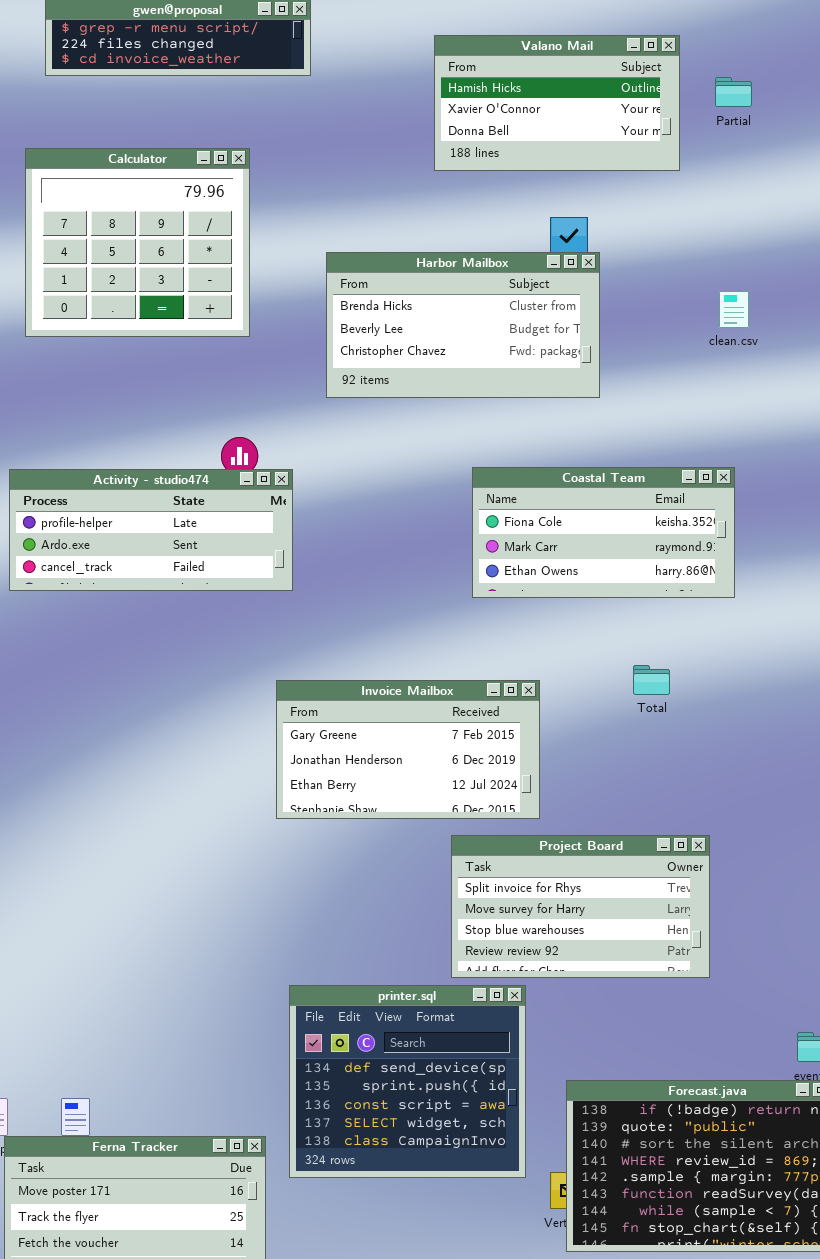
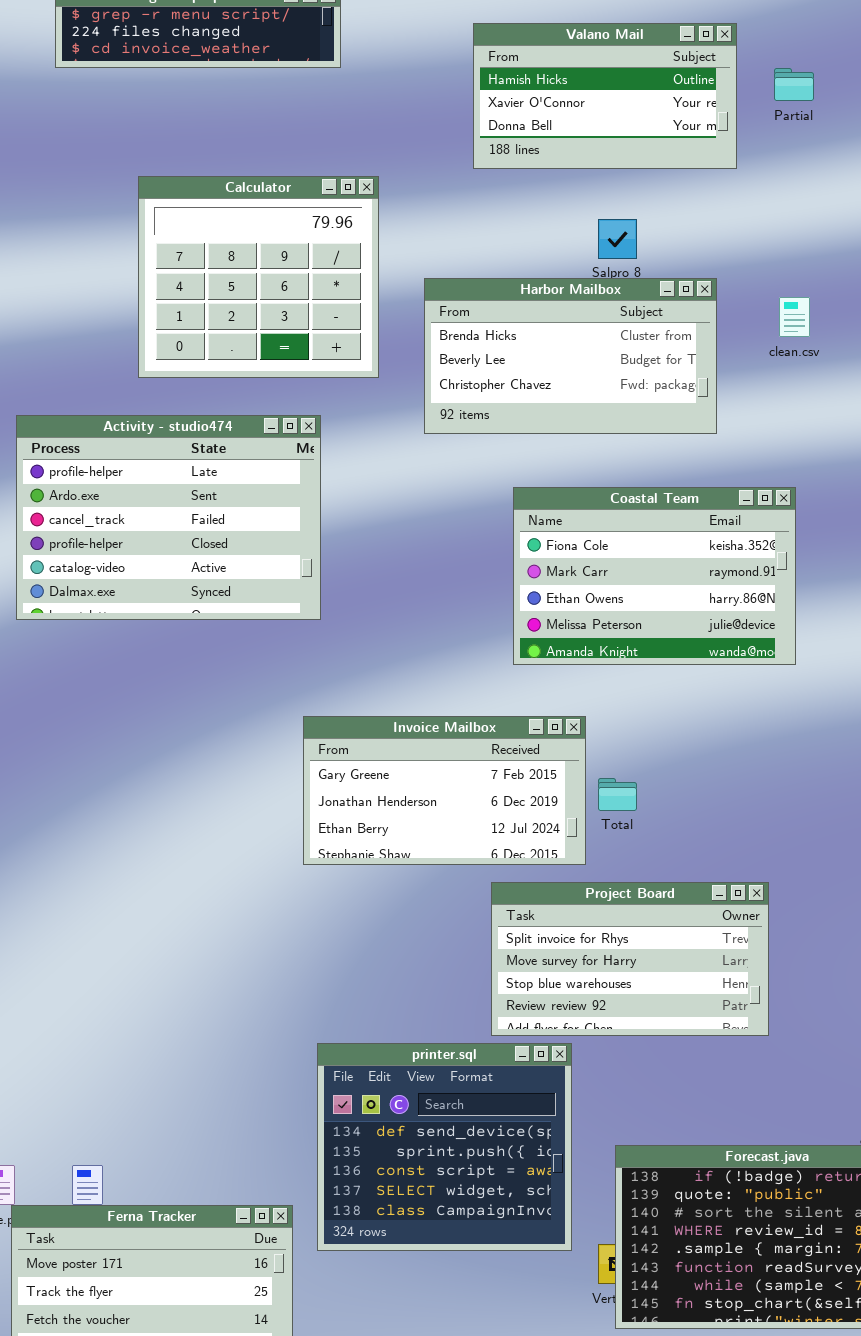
Calculator: [25,148,250,337] -> [138,176,379,378], moved
Harbor Mailbox: [326,252,600,398] -> [424,278,717,434], moved
Coastal Team: [472,467,735,598] -> [513,487,796,665], resized
Activity - studio474: [9,469,293,591] -> [16,415,321,620], resized
Total: [633,665,670,695] -> [598,778,637,811], moved

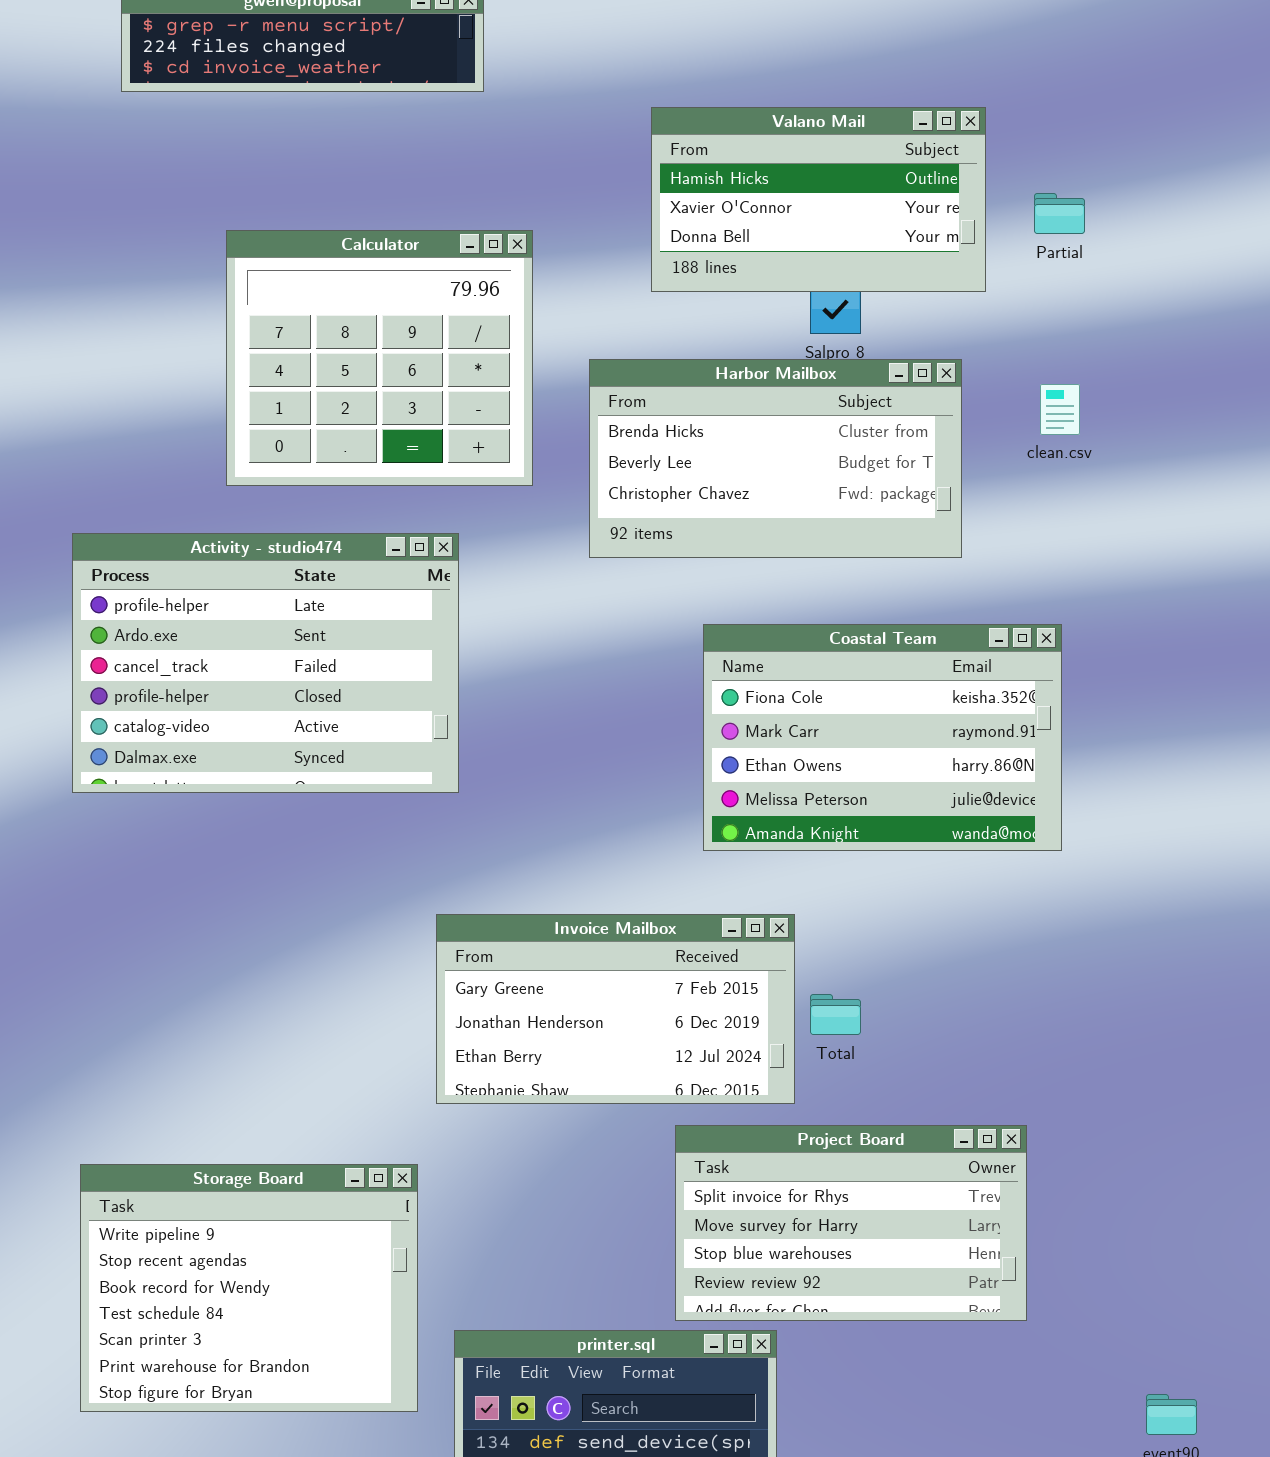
Valano Mail: [473,23,737,169] -> [651,107,986,292], moved
Partial: [774,68,814,101] -> [1034,193,1085,234], moved
Storage Board: none -> [80,1164,418,1412], opened

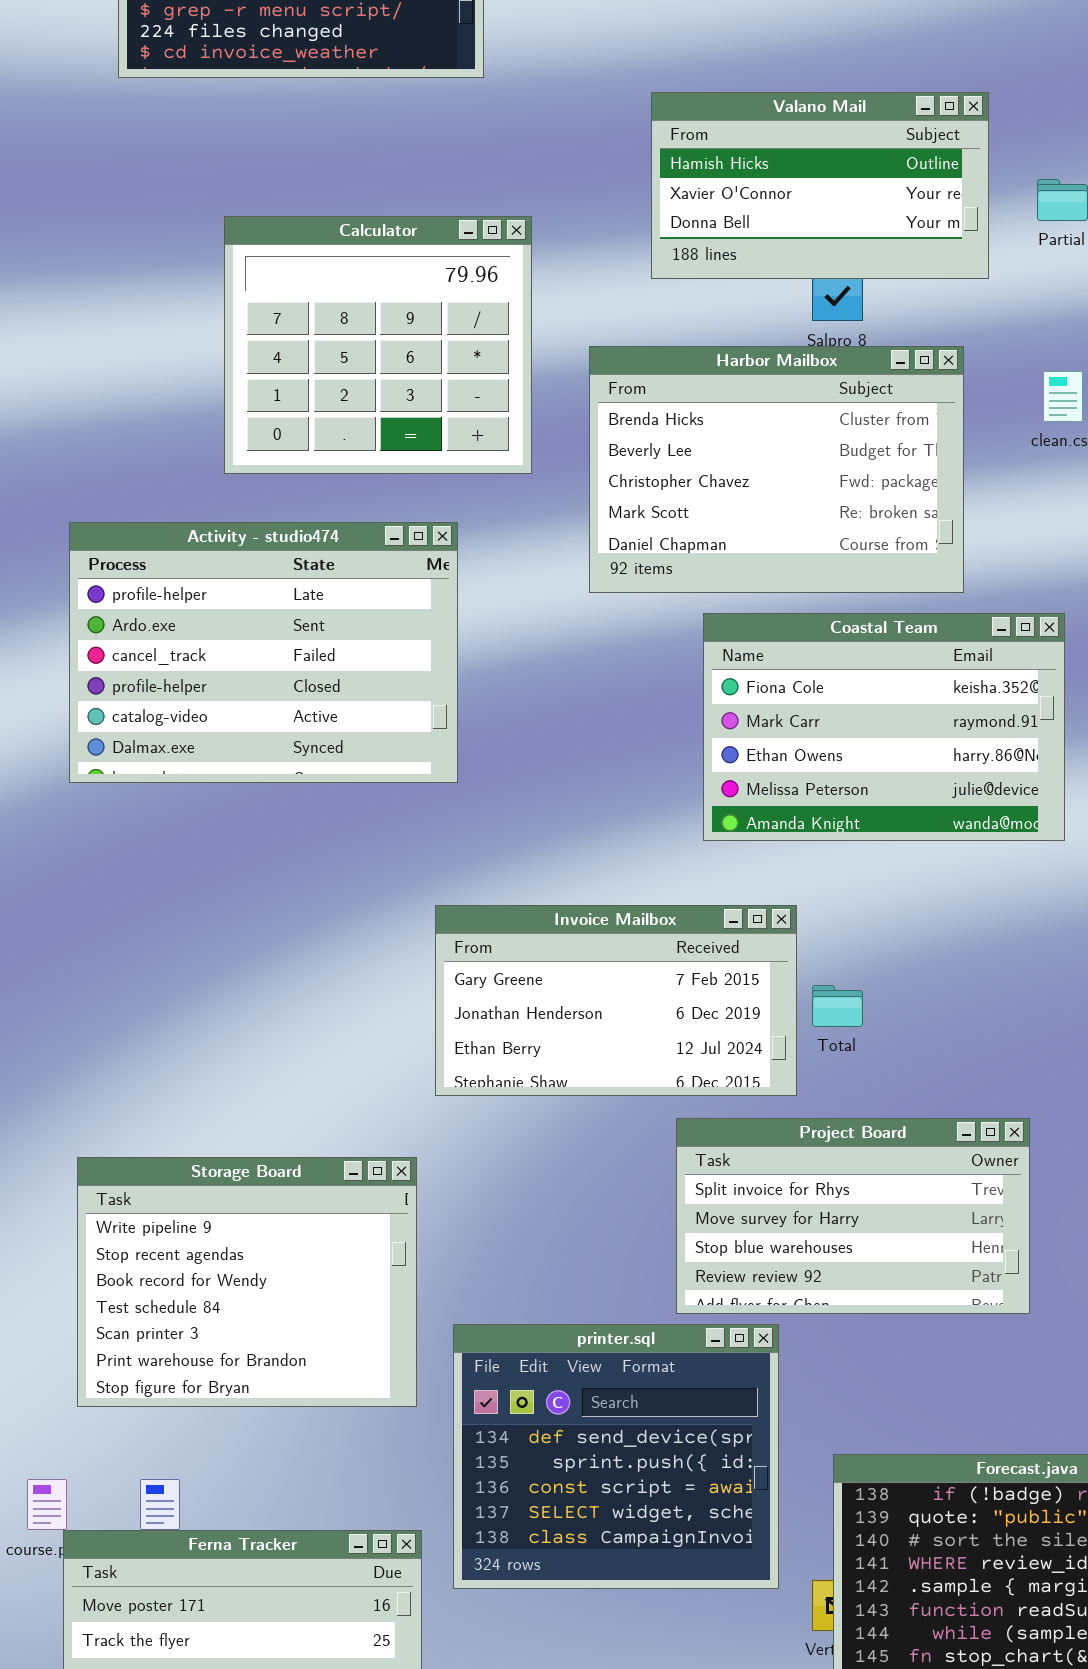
Harbor Mailbox: [589,359,962,558] -> [589,346,964,593], resized

